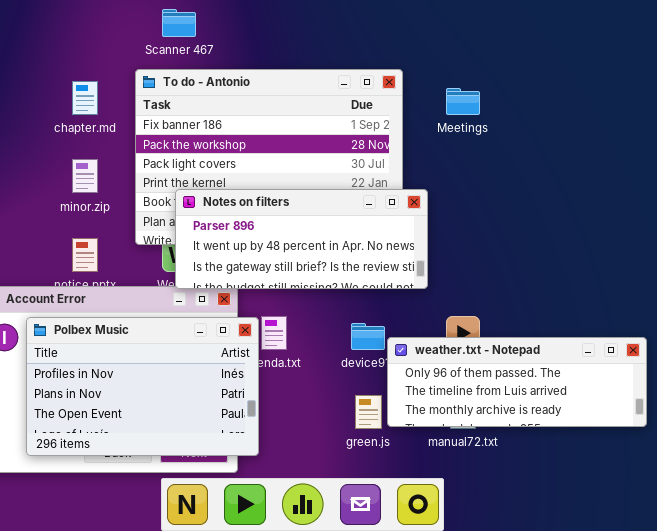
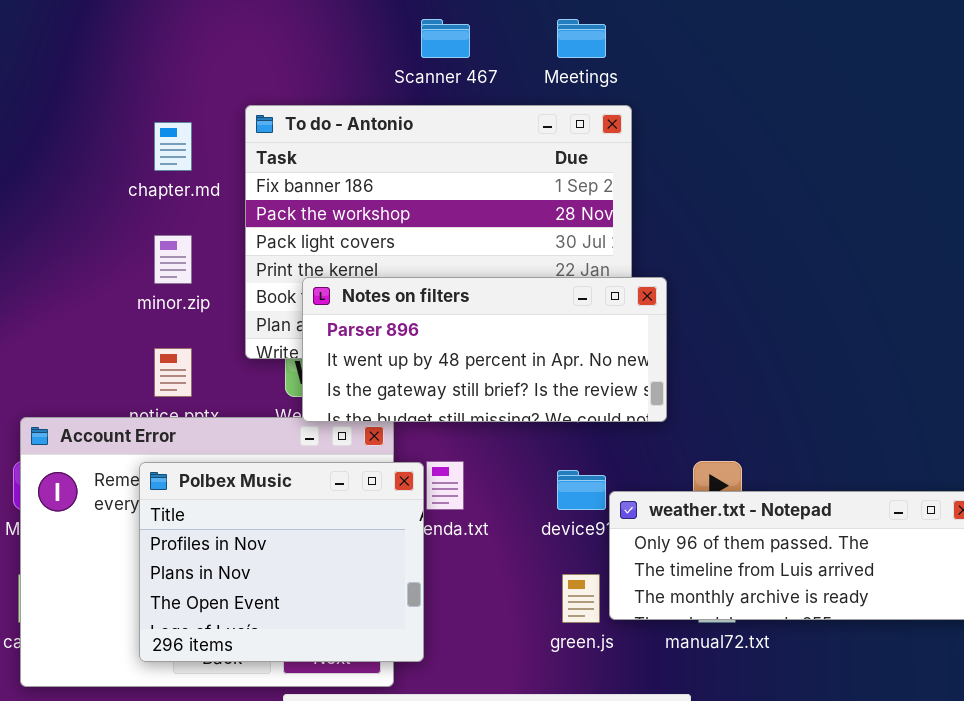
Scanner 467: [162,9,196,37] -> [421,19,470,58], moved
Meetings: [446,88,480,115] -> [557,19,606,58], moved
Polbex Music: [26,317,259,456] -> [139,462,424,662], resized

